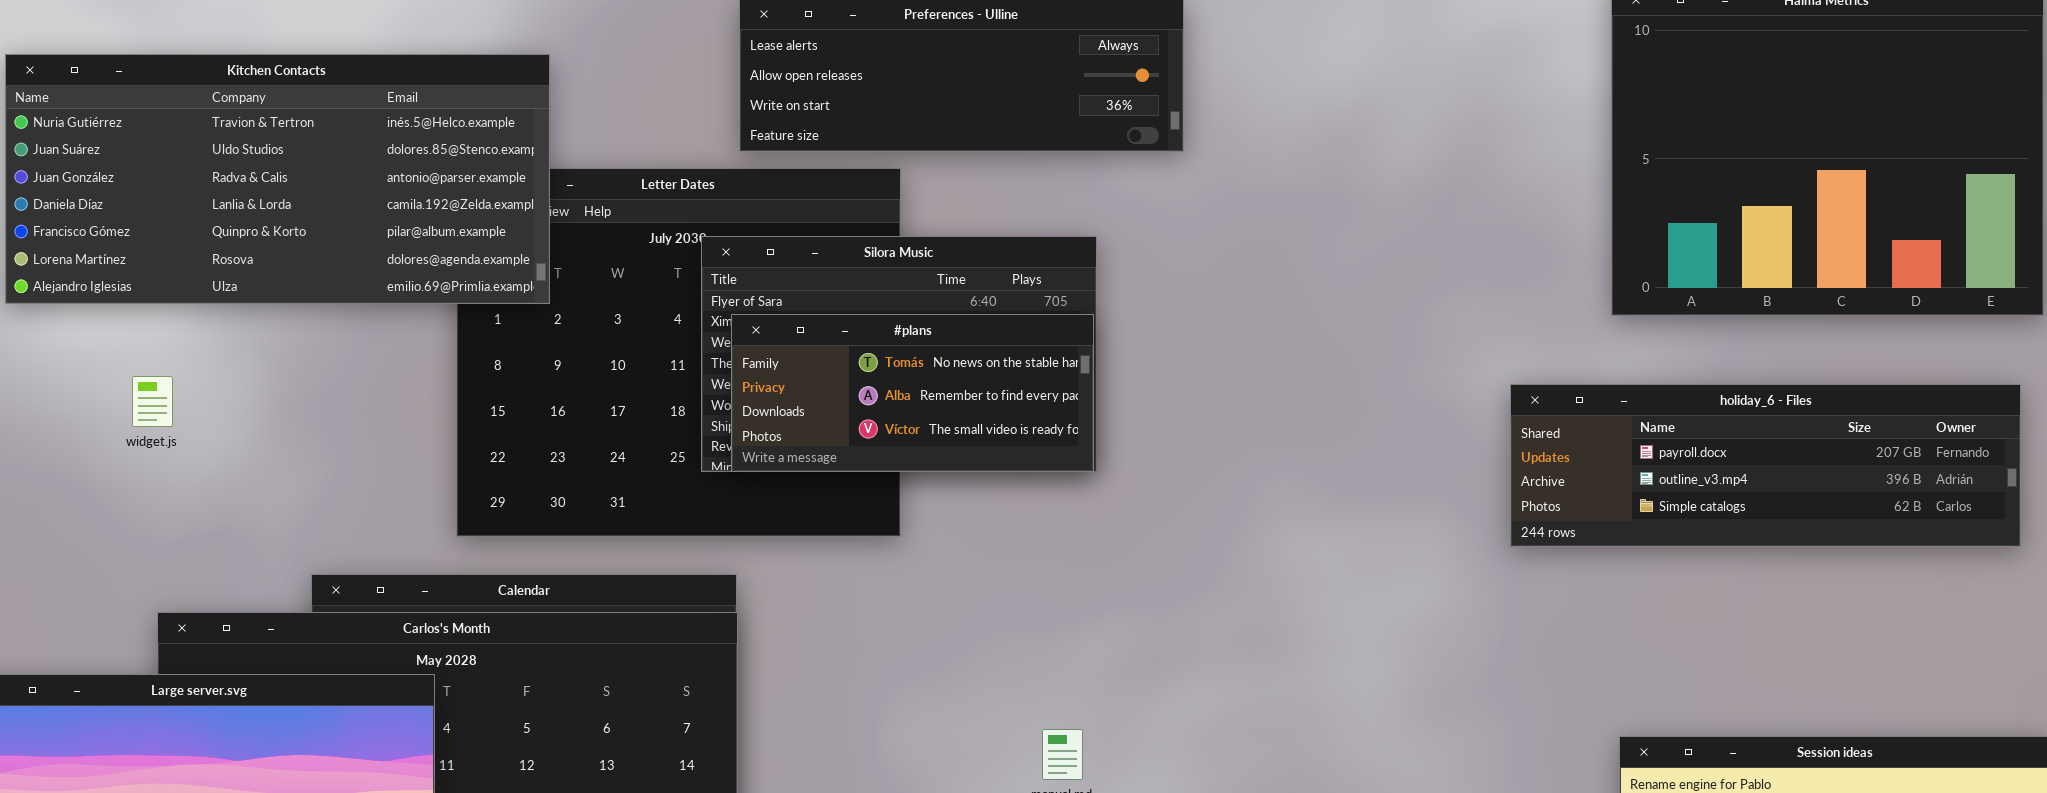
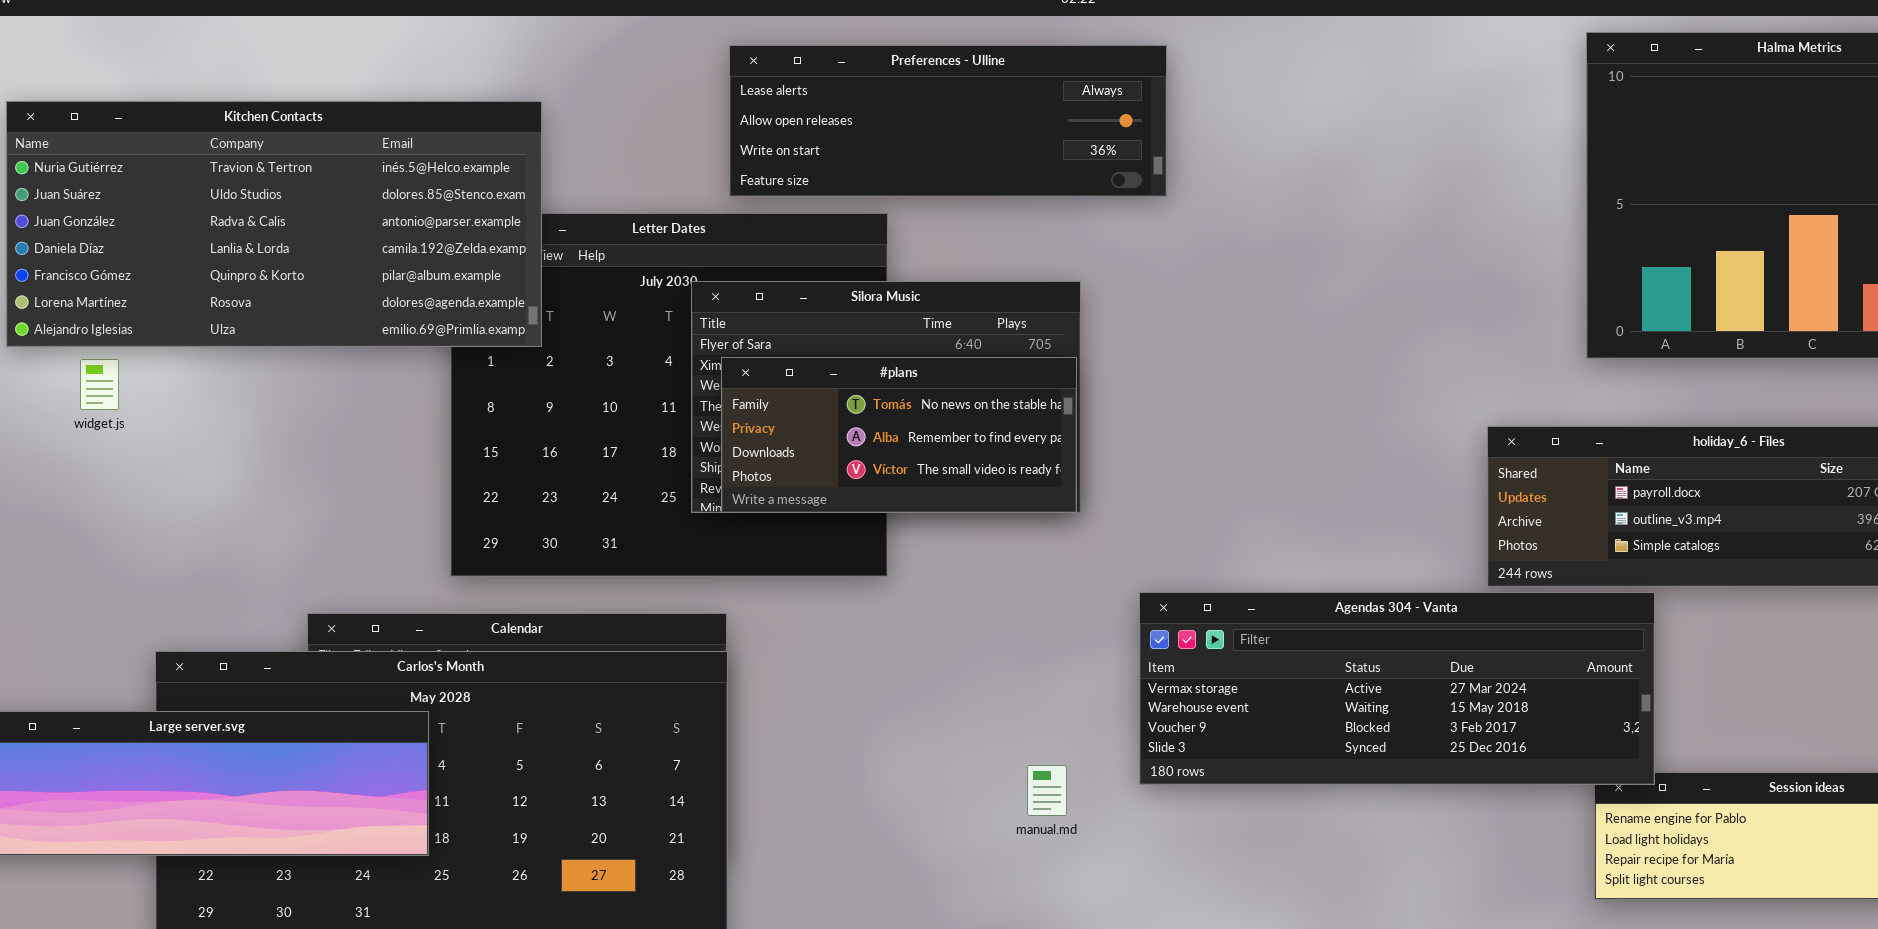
widget.js: [132,376,173,427] -> [80,359,119,410], moved
Agendas 304 - Vanta: none -> [1139,592,1655,785], opened

